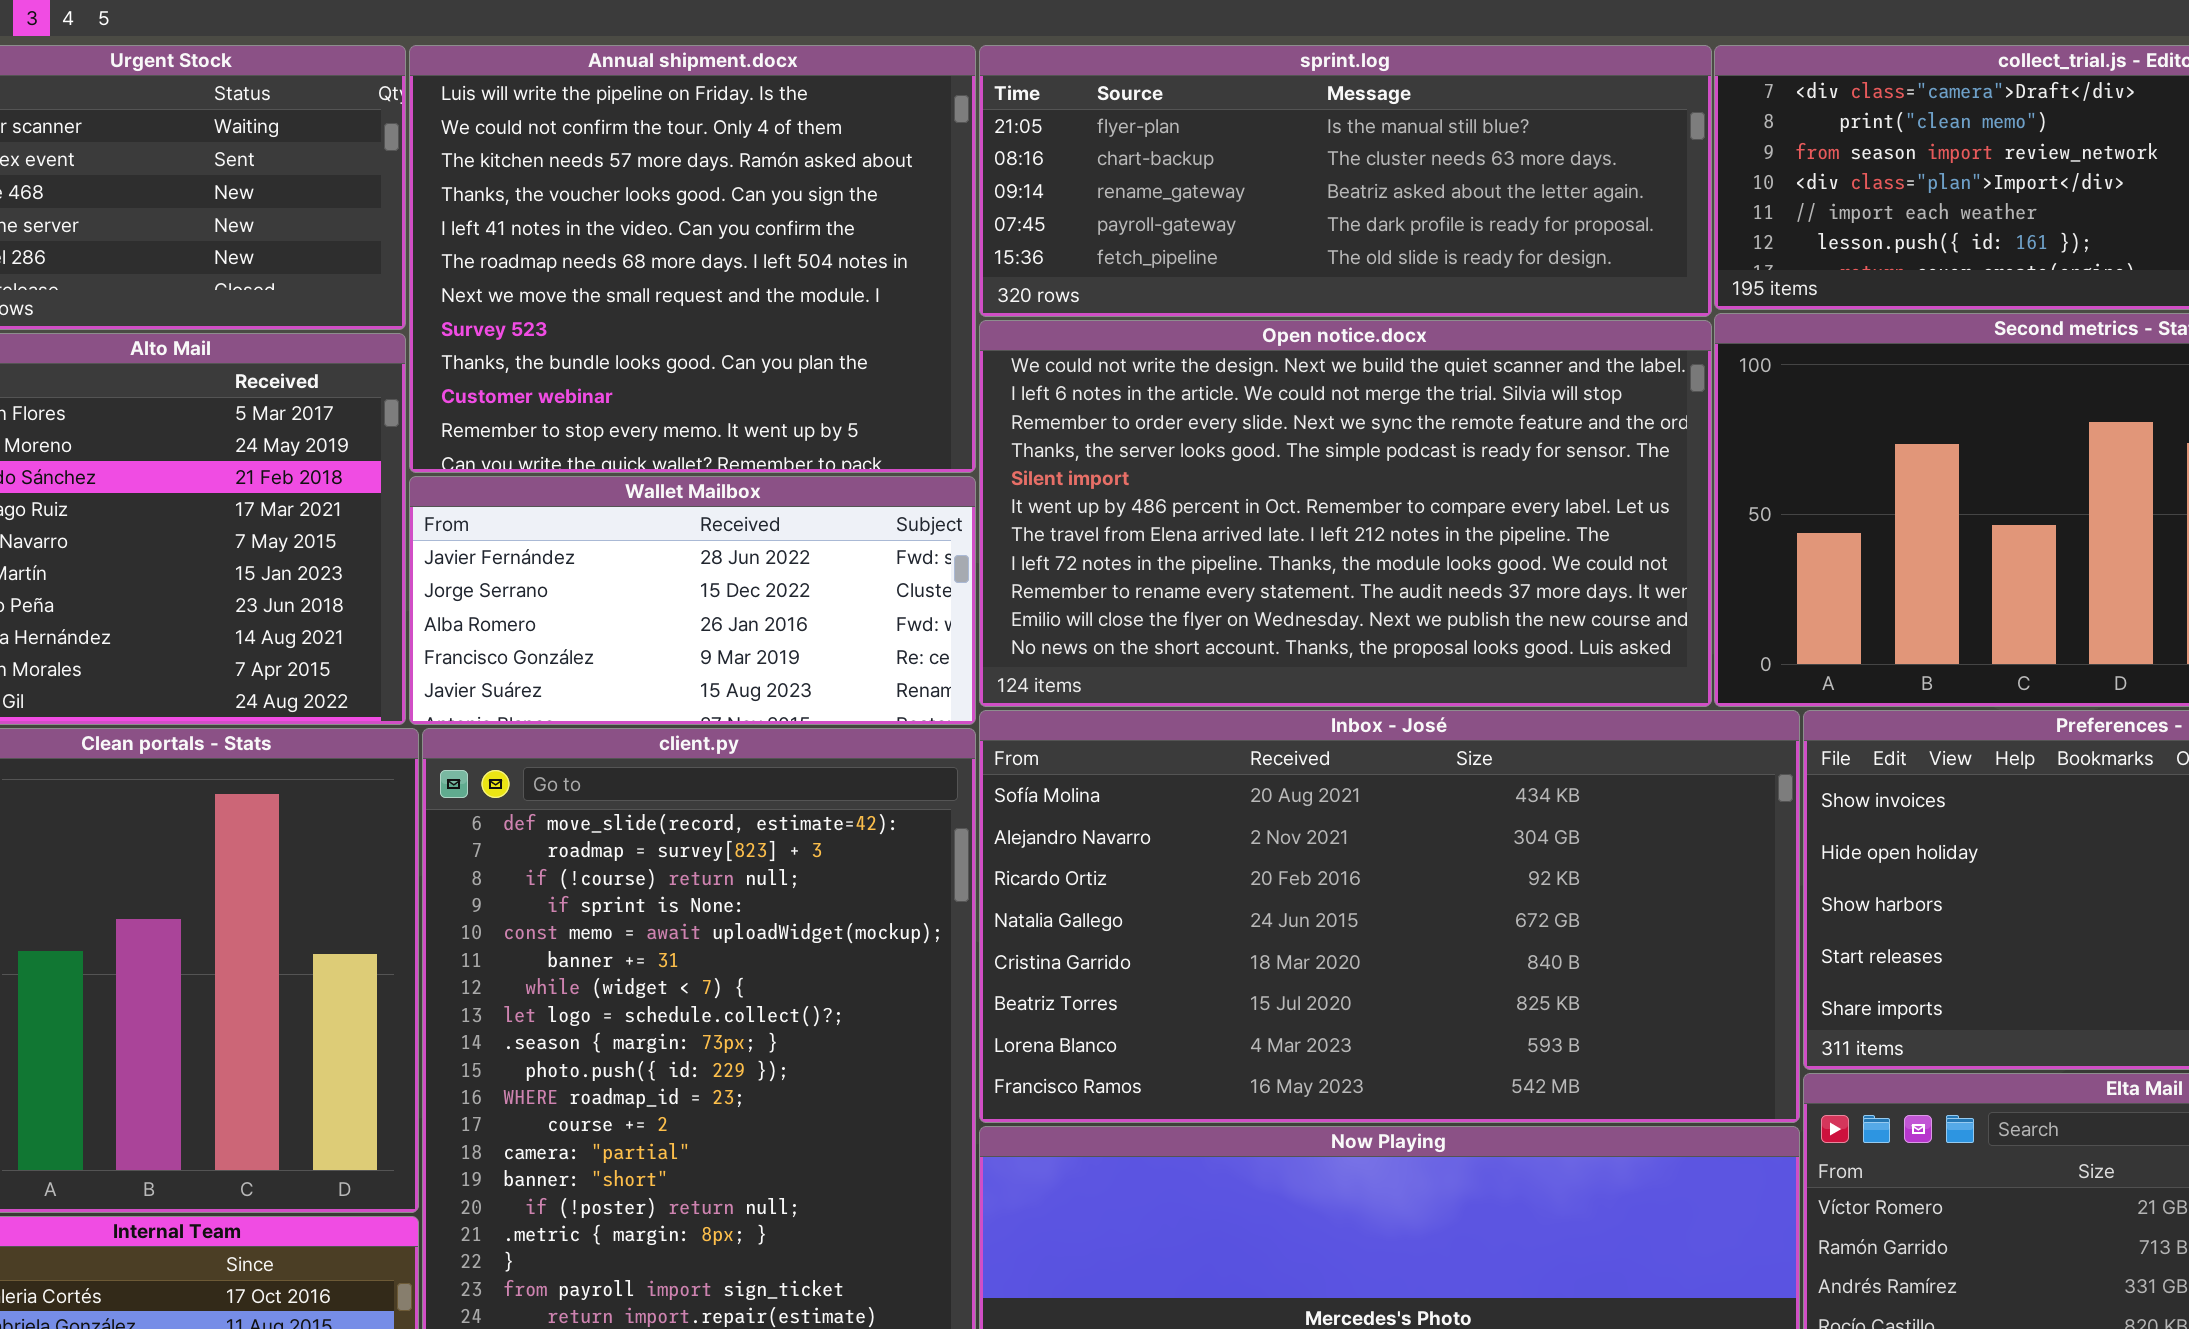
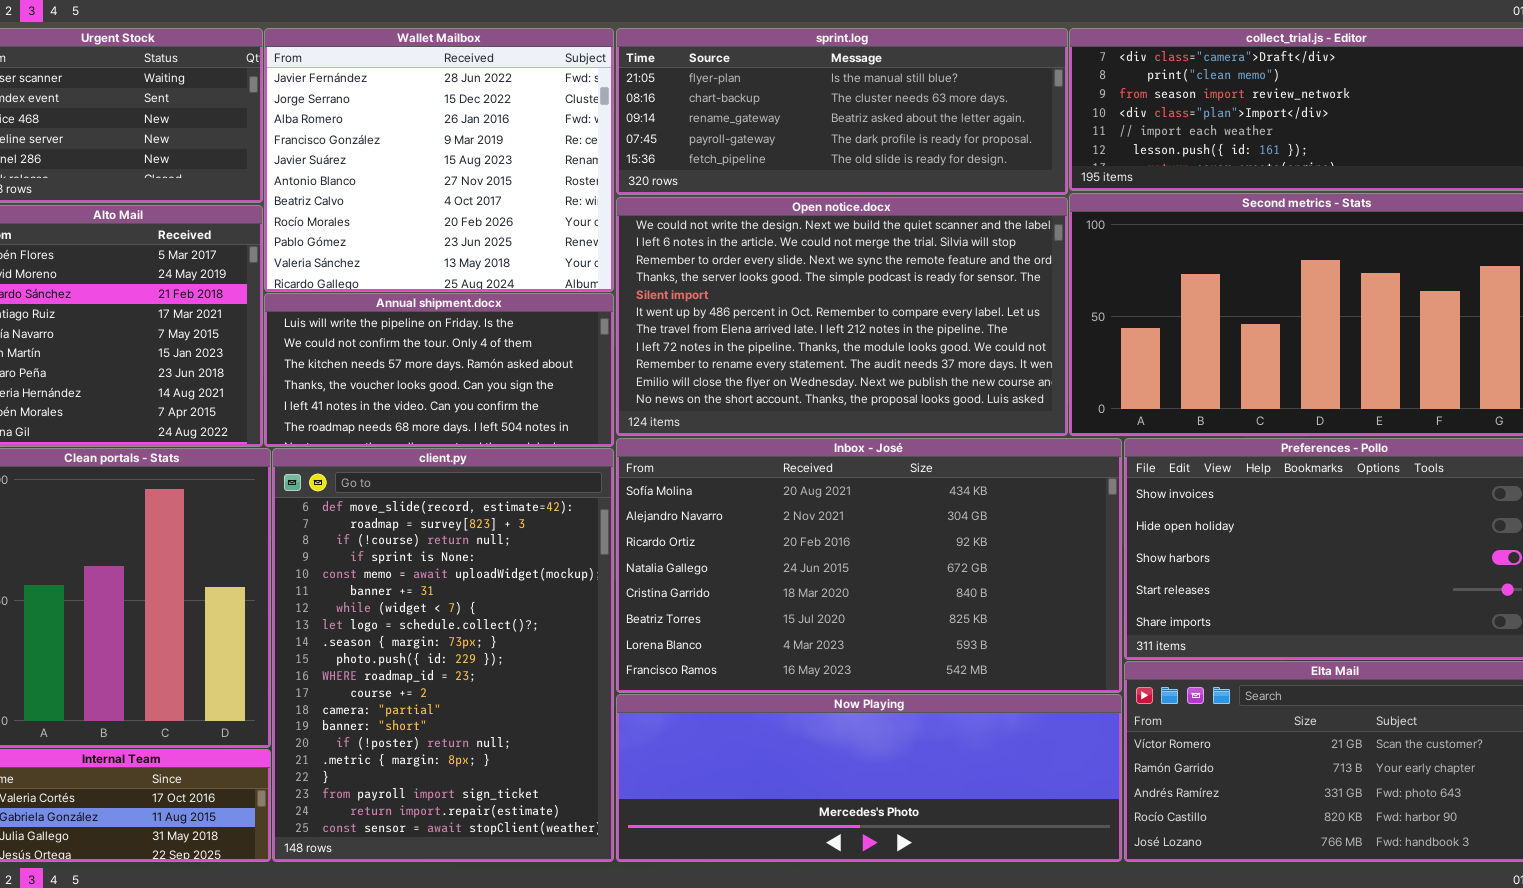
Annual shipment.docx: [409,45,976,473] -> [264,293,614,447], moved, resized
Wallet Mailbox: [409,476,976,725] -> [264,28,614,292], moved, resized

